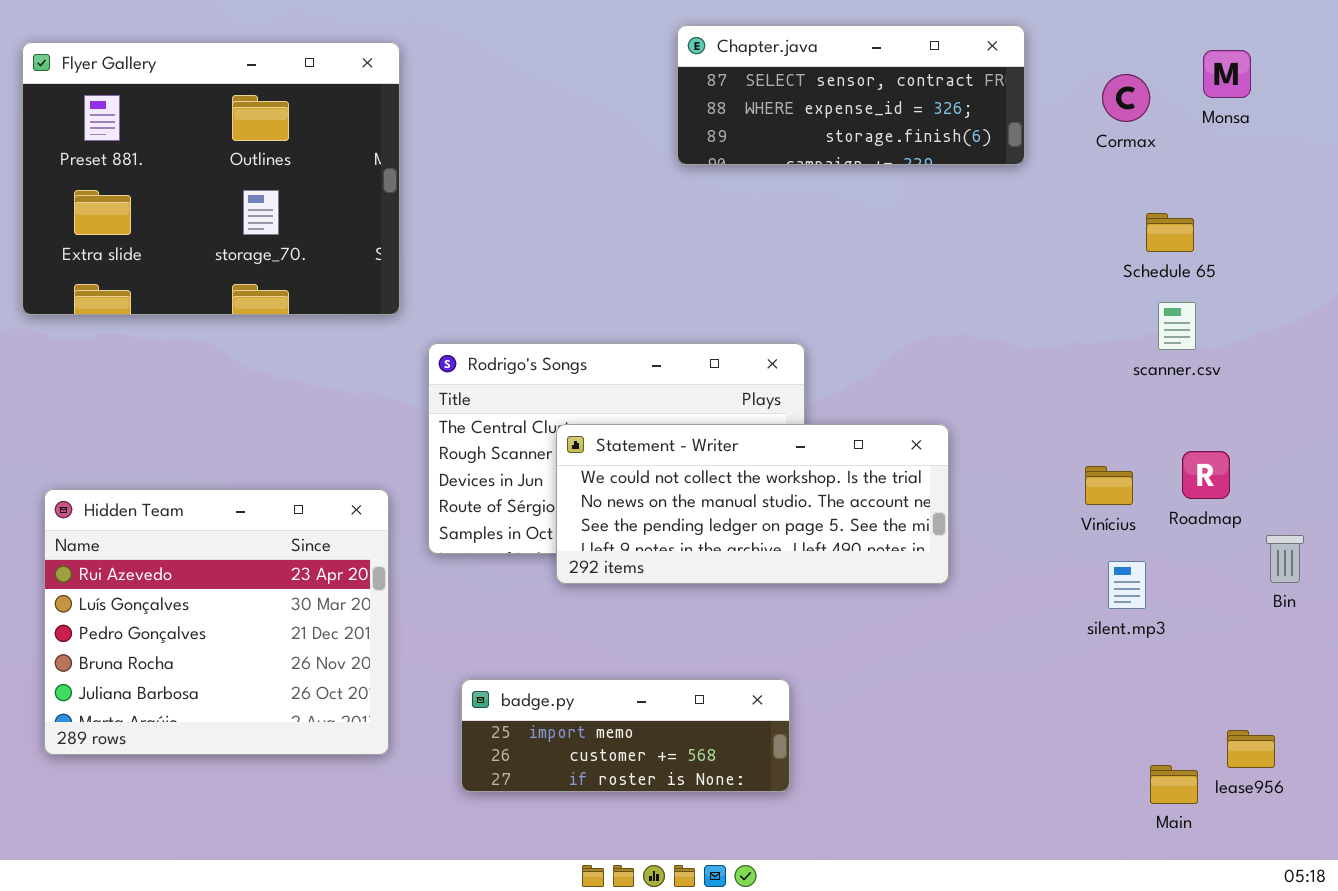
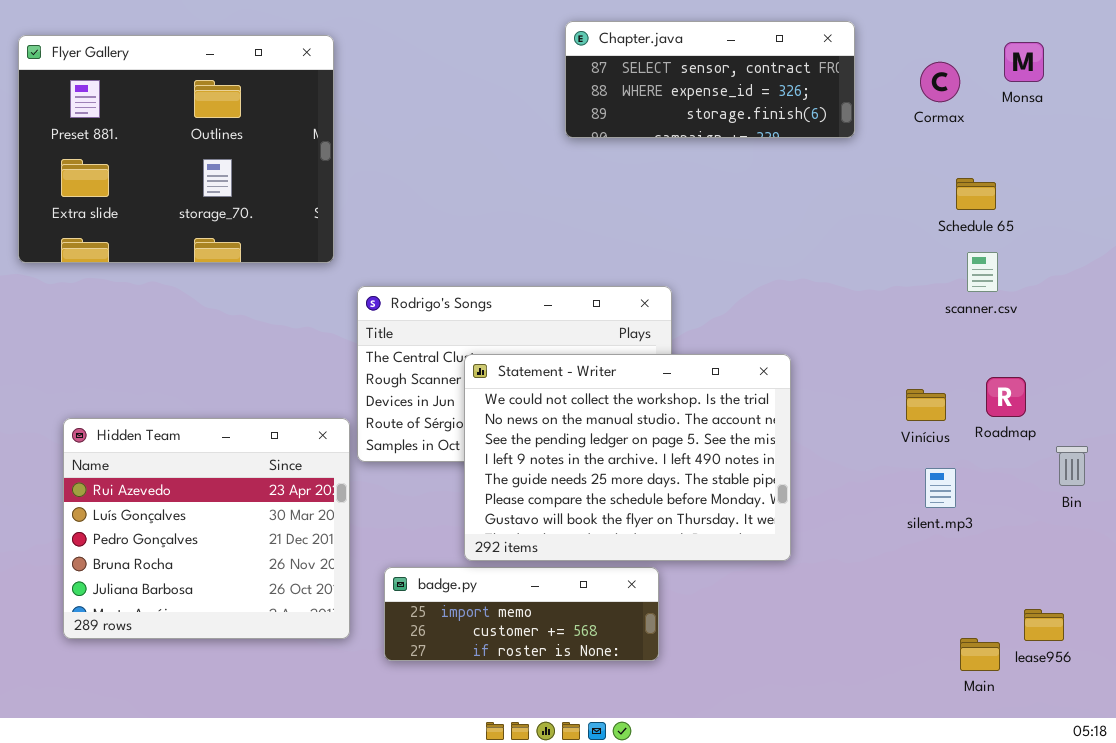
Statement - Writer: [556,424,949,584] -> [464,354,791,561], resized
Hidden Team: [44,489,389,755] -> [63,418,350,639], moved

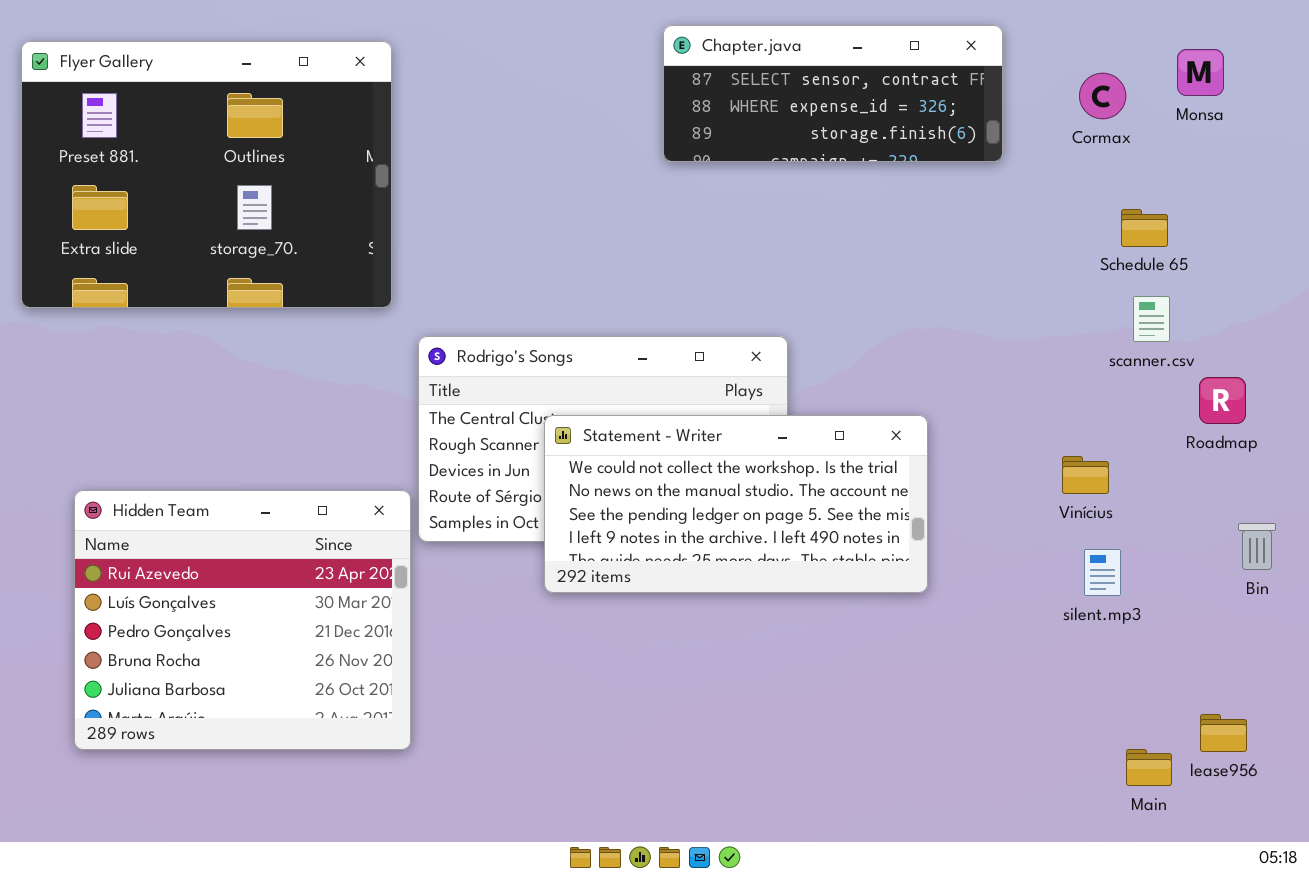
Statement - Writer: [464,354,791,561] -> [544,415,928,593], resized
Roadmap: [986,377,1026,417] -> [1199,377,1246,424], moved
badge.py: [384,567,659,661] -> none, closed

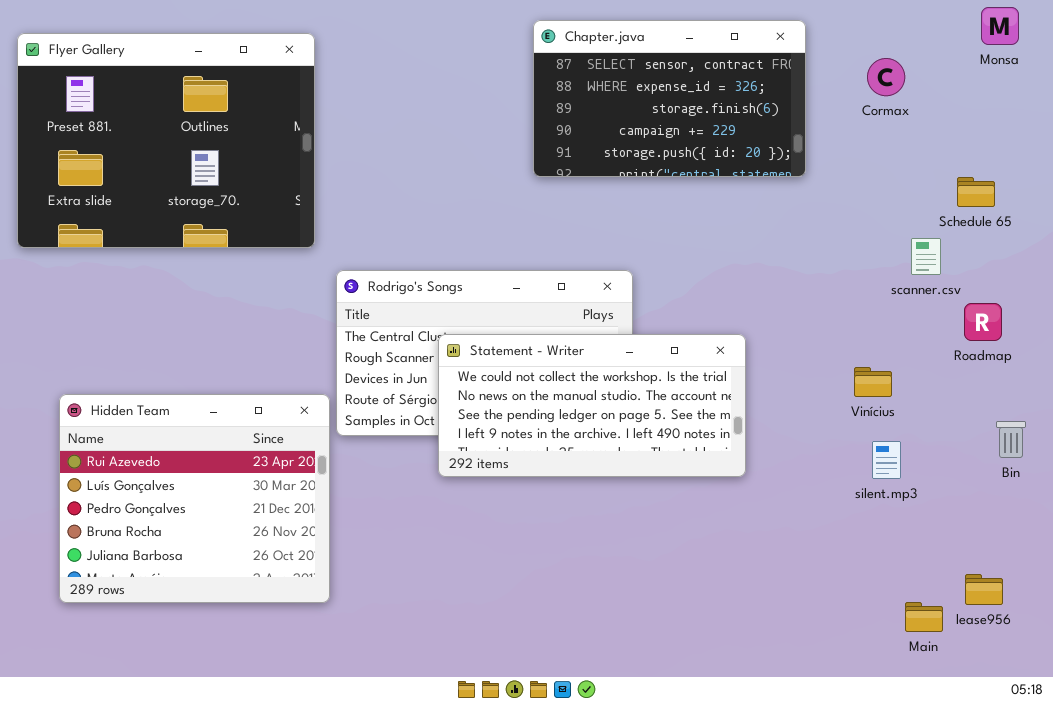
Chapter.java: [663,25,1003,162] -> [533,20,806,177], resized
Monsa: [1177,49,1224,96] -> [981,7,1019,45], moved
Schedule 65: [1121,209,1168,247] -> [957,177,995,207], moved

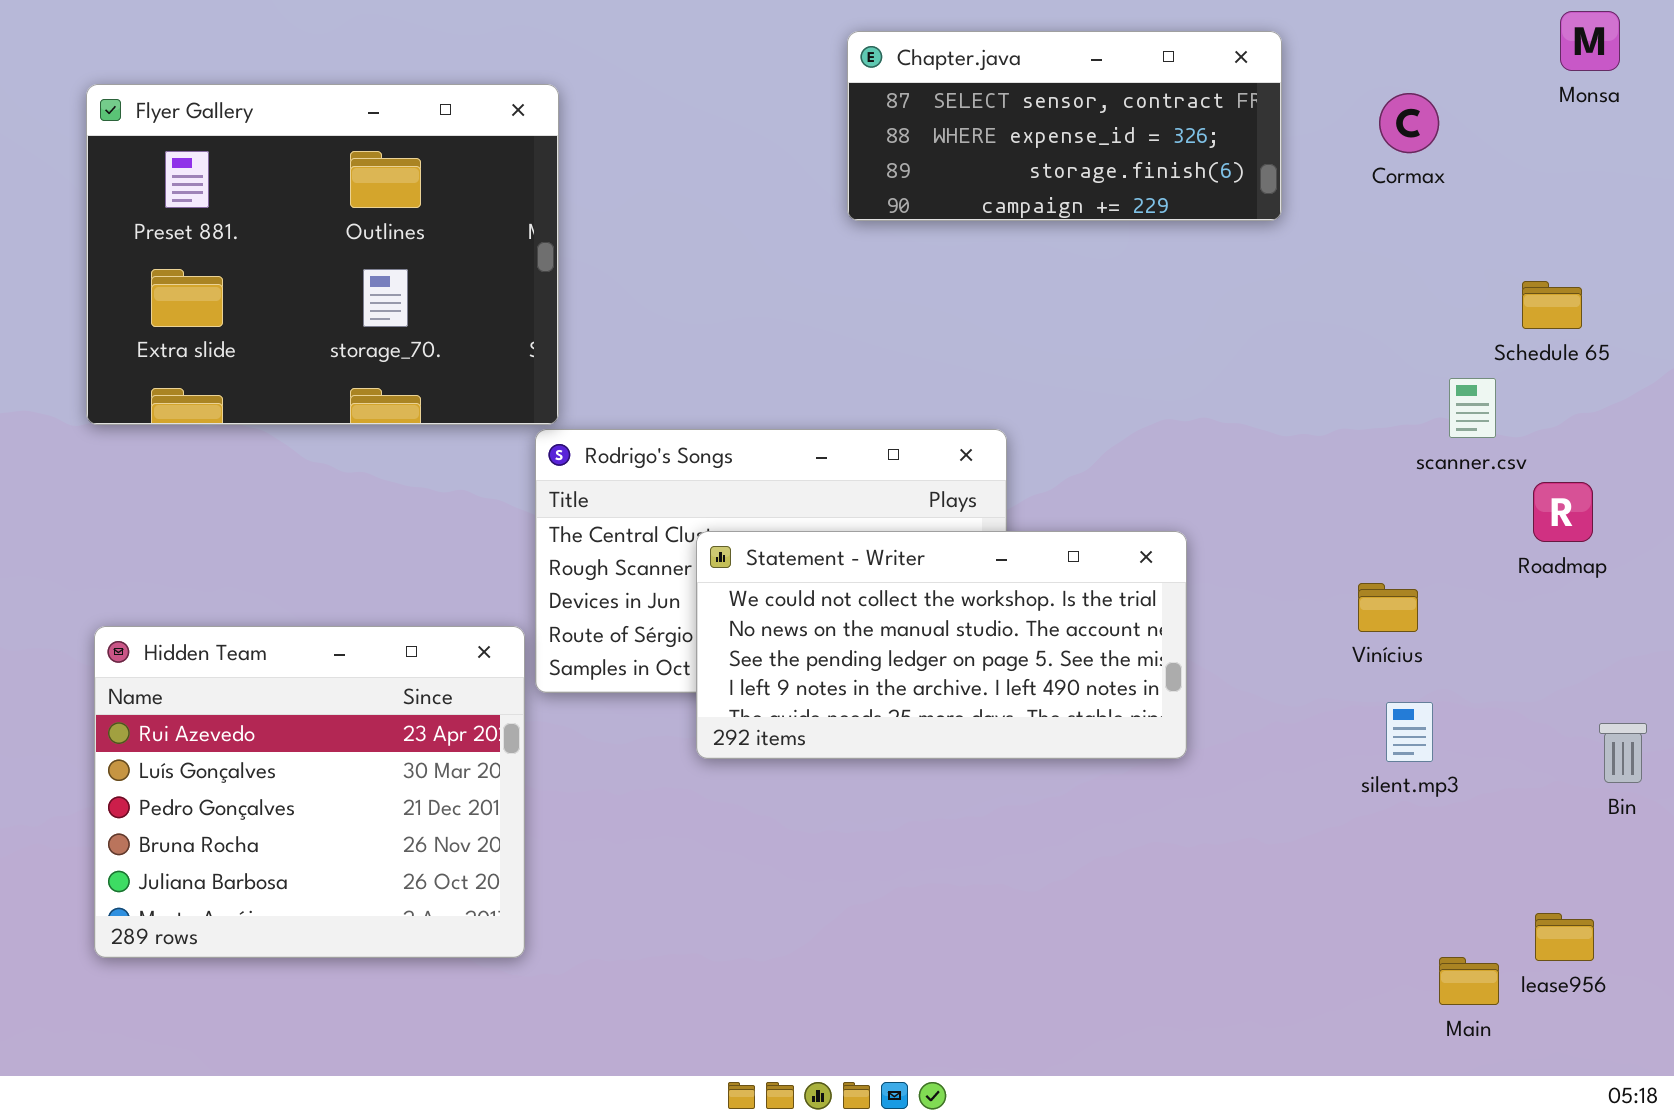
Chapter.java: [533,20,806,177] -> [847,31,1282,221], resized
Flyer Gallery: [17,33,315,248] -> [86,84,559,425], moved
Bin: [996,421,1026,458] -> [1599,723,1647,783], moved

